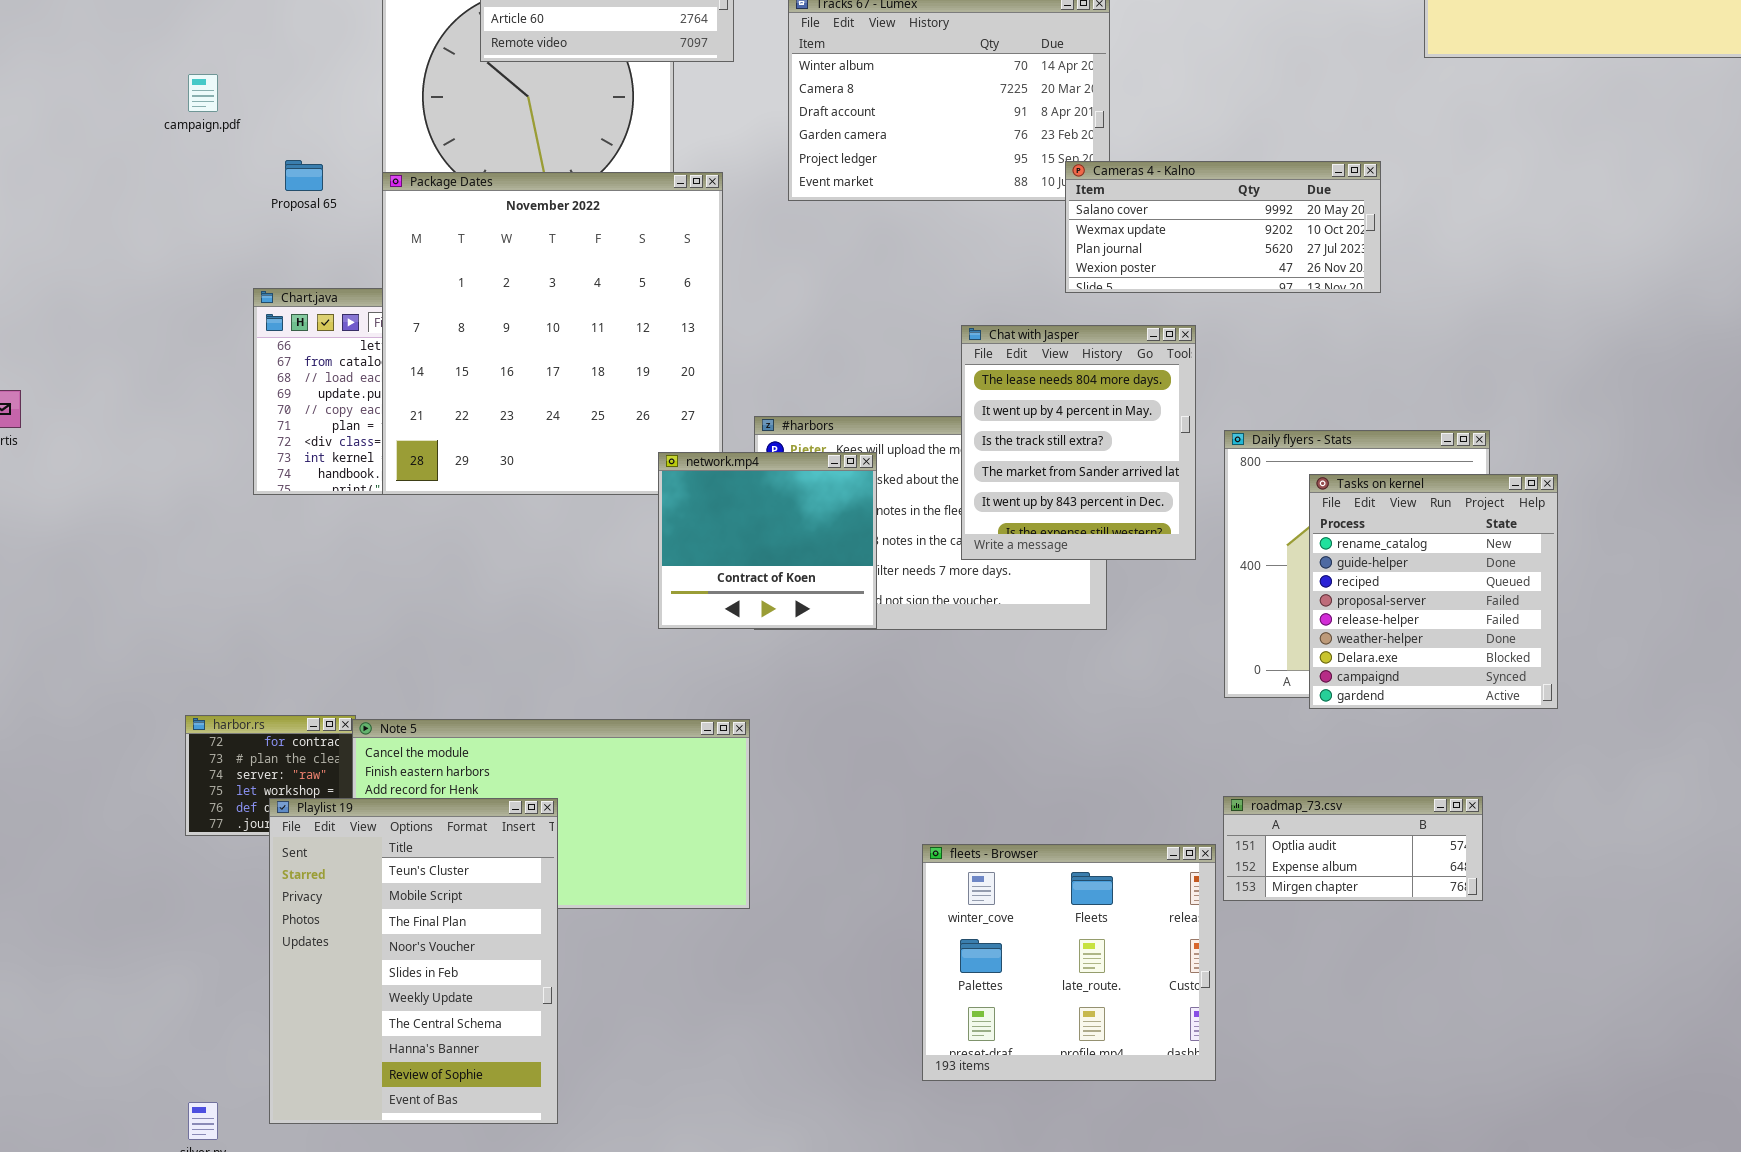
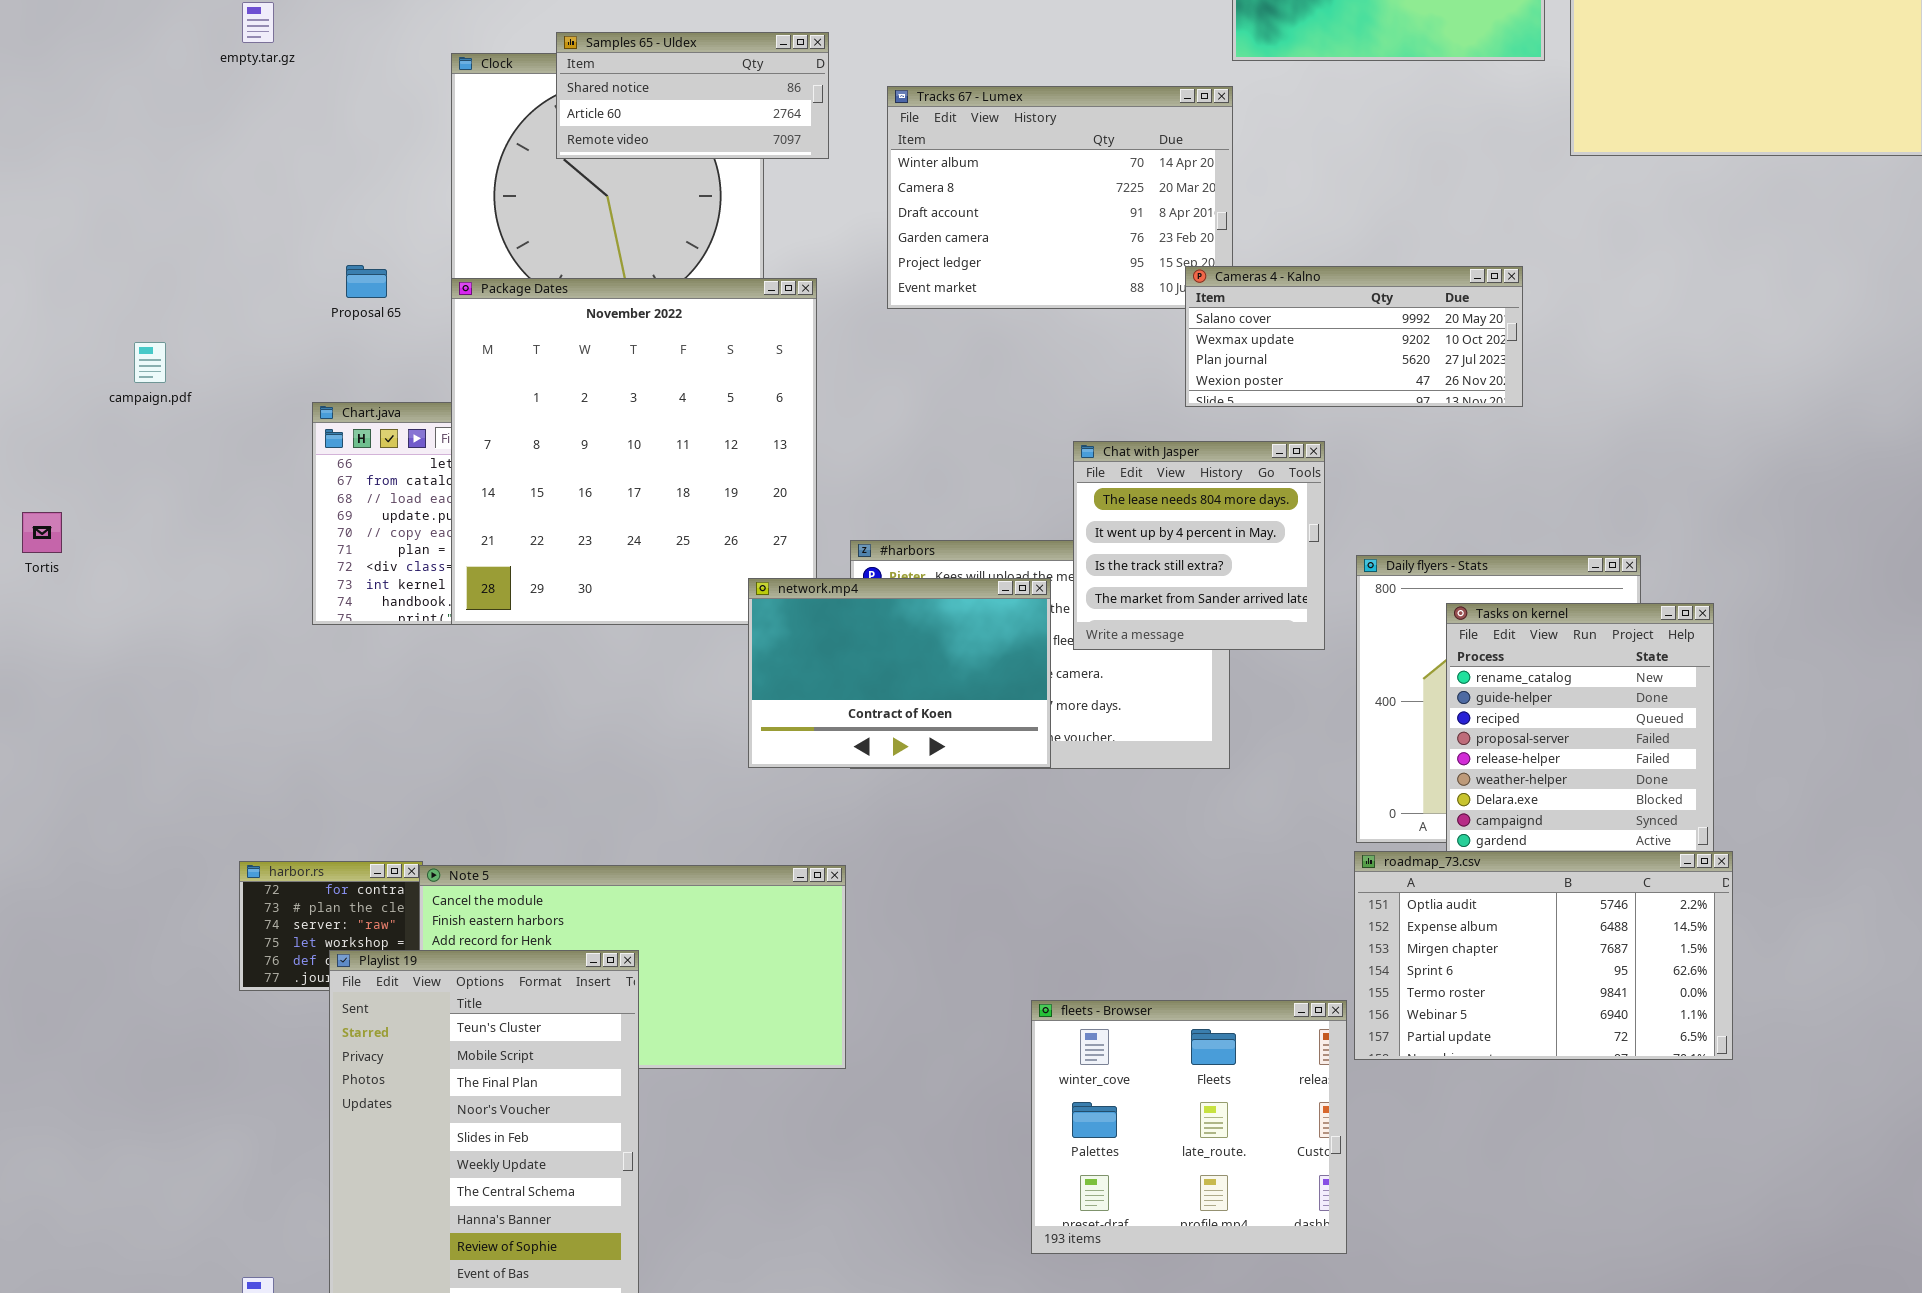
campaign.pdf: [188,74,218,112] -> [134,342,166,383], moved
Chat with Jasper: [961,325,1196,560] -> [1073,441,1325,650], resized
network.mp4: [658,452,877,629] -> [748,578,1051,768], resized
roadmap_73.csv: [1223,796,1483,901] -> [1354,851,1733,1060], resized

